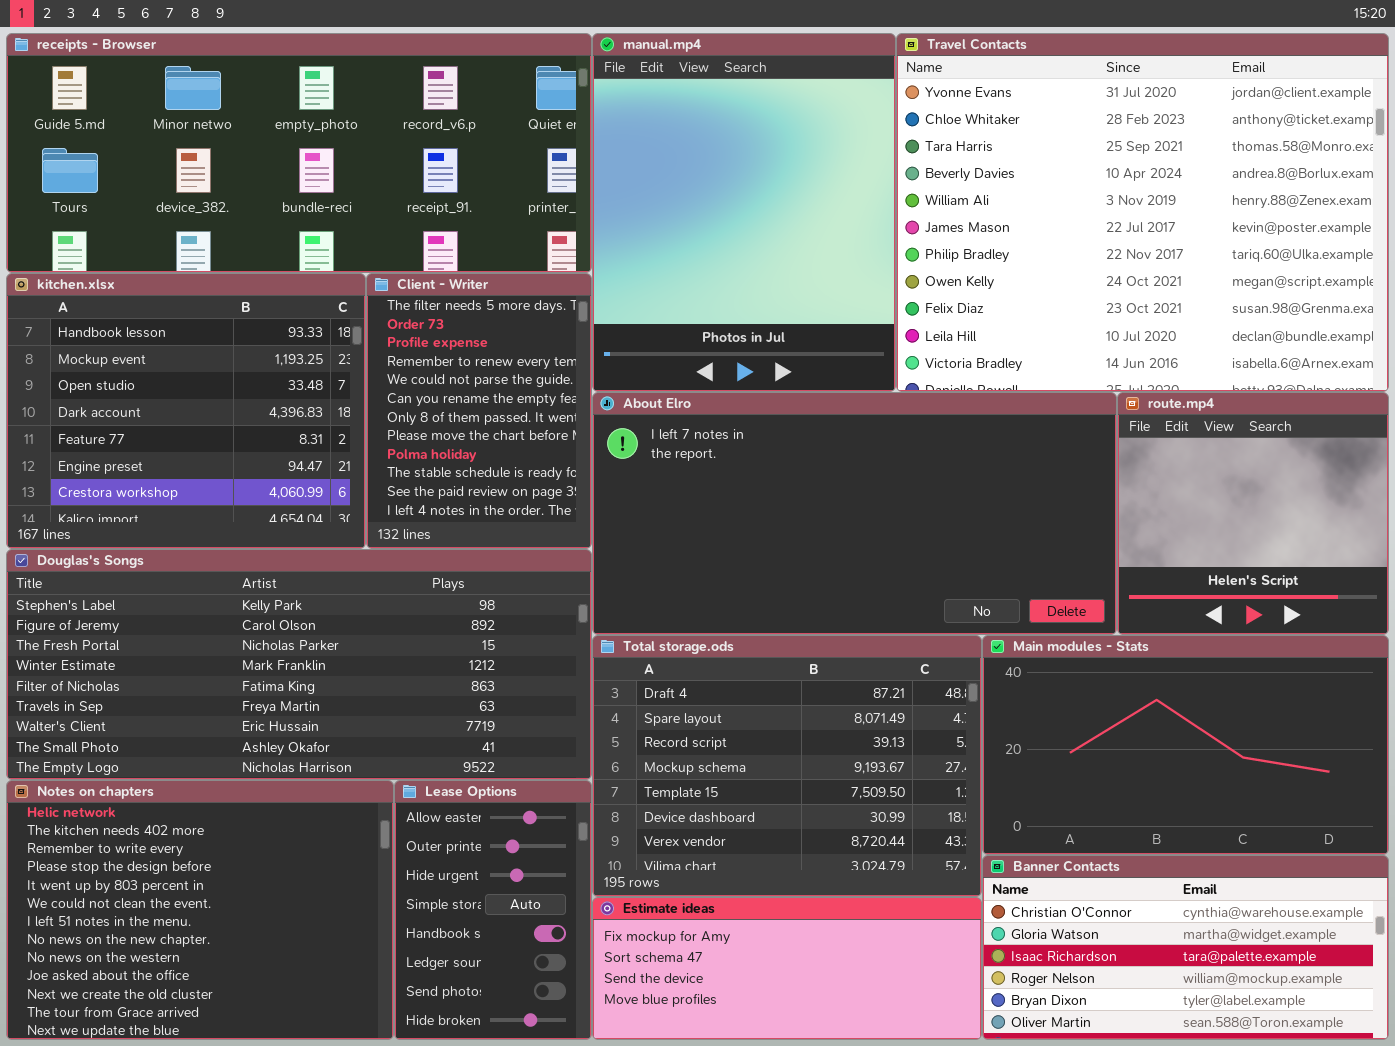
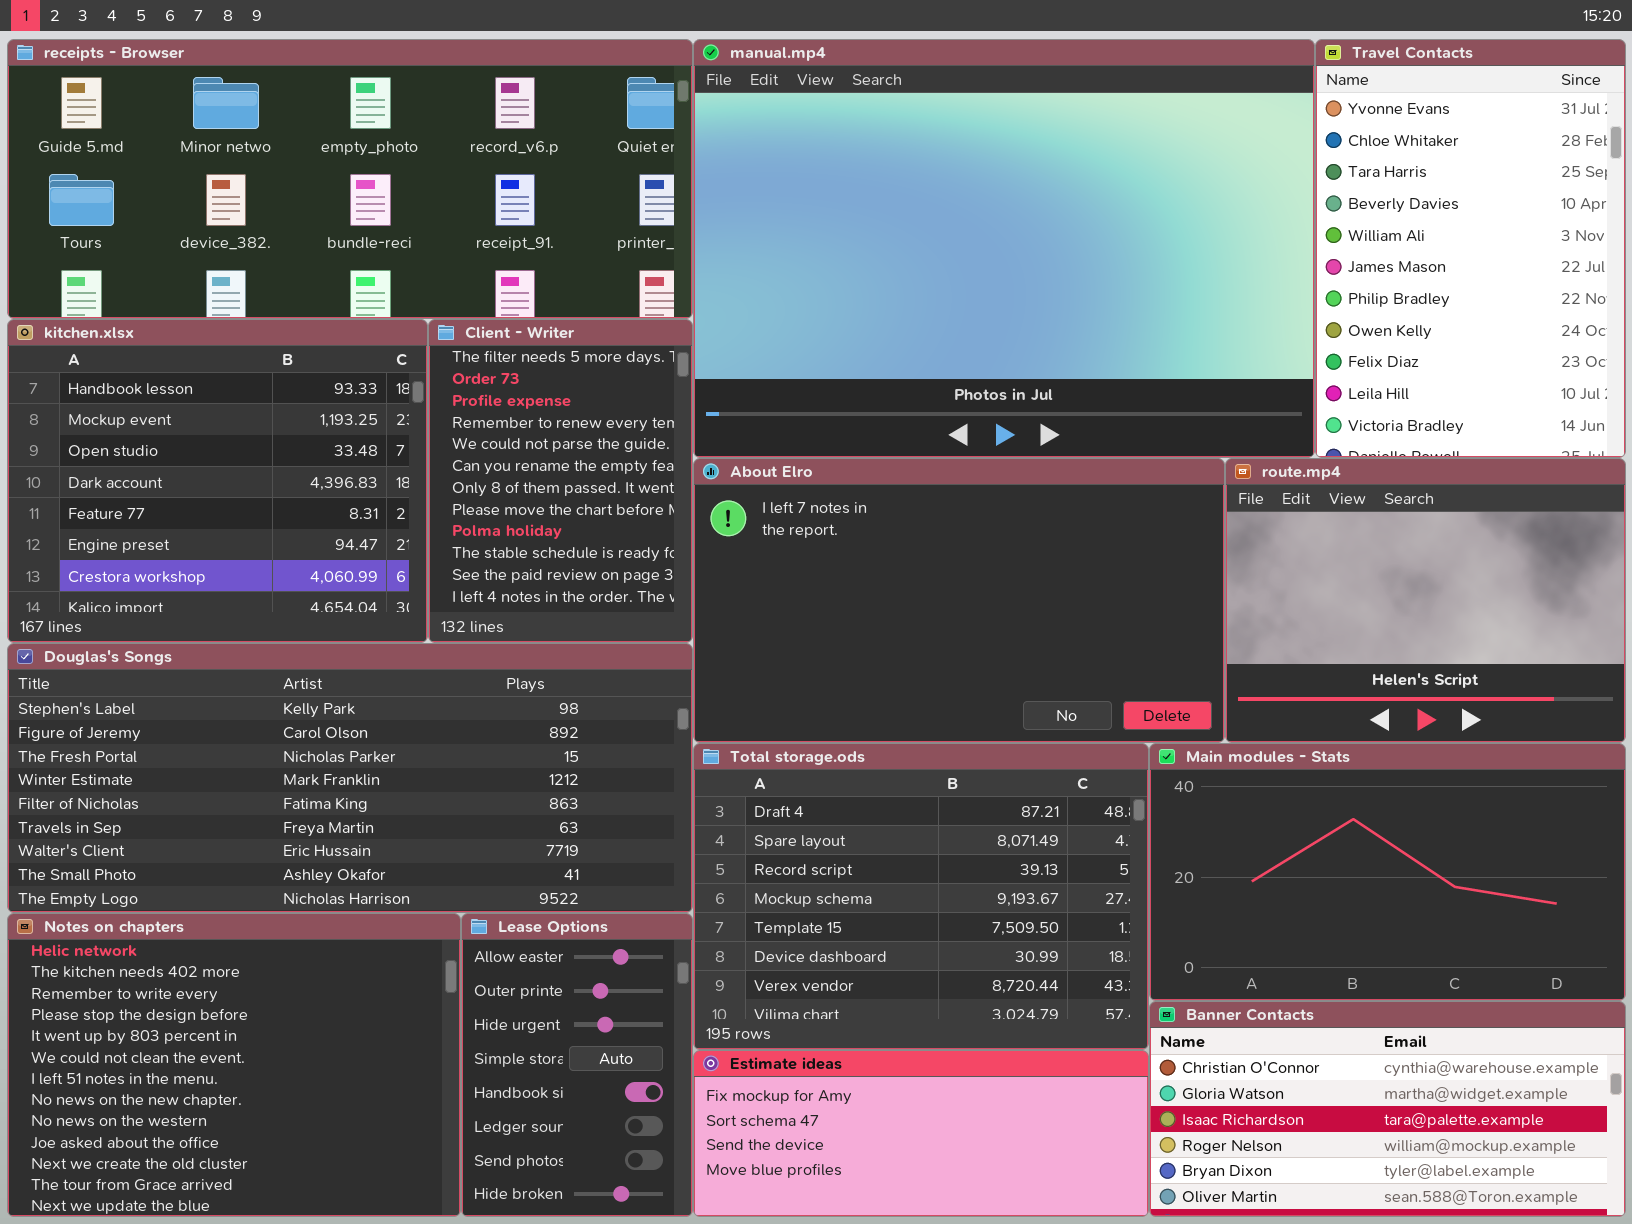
manual.mp4: [592,33,896,392] -> [693,39,1315,458], resized
Travel Contacts: [896,33,1389,392] -> [1315,39,1626,458], resized
About Elro: [592,392,1117,635] -> [693,458,1225,743], resized
route.mp4: [1117,392,1389,635] -> [1225,458,1626,743], resized

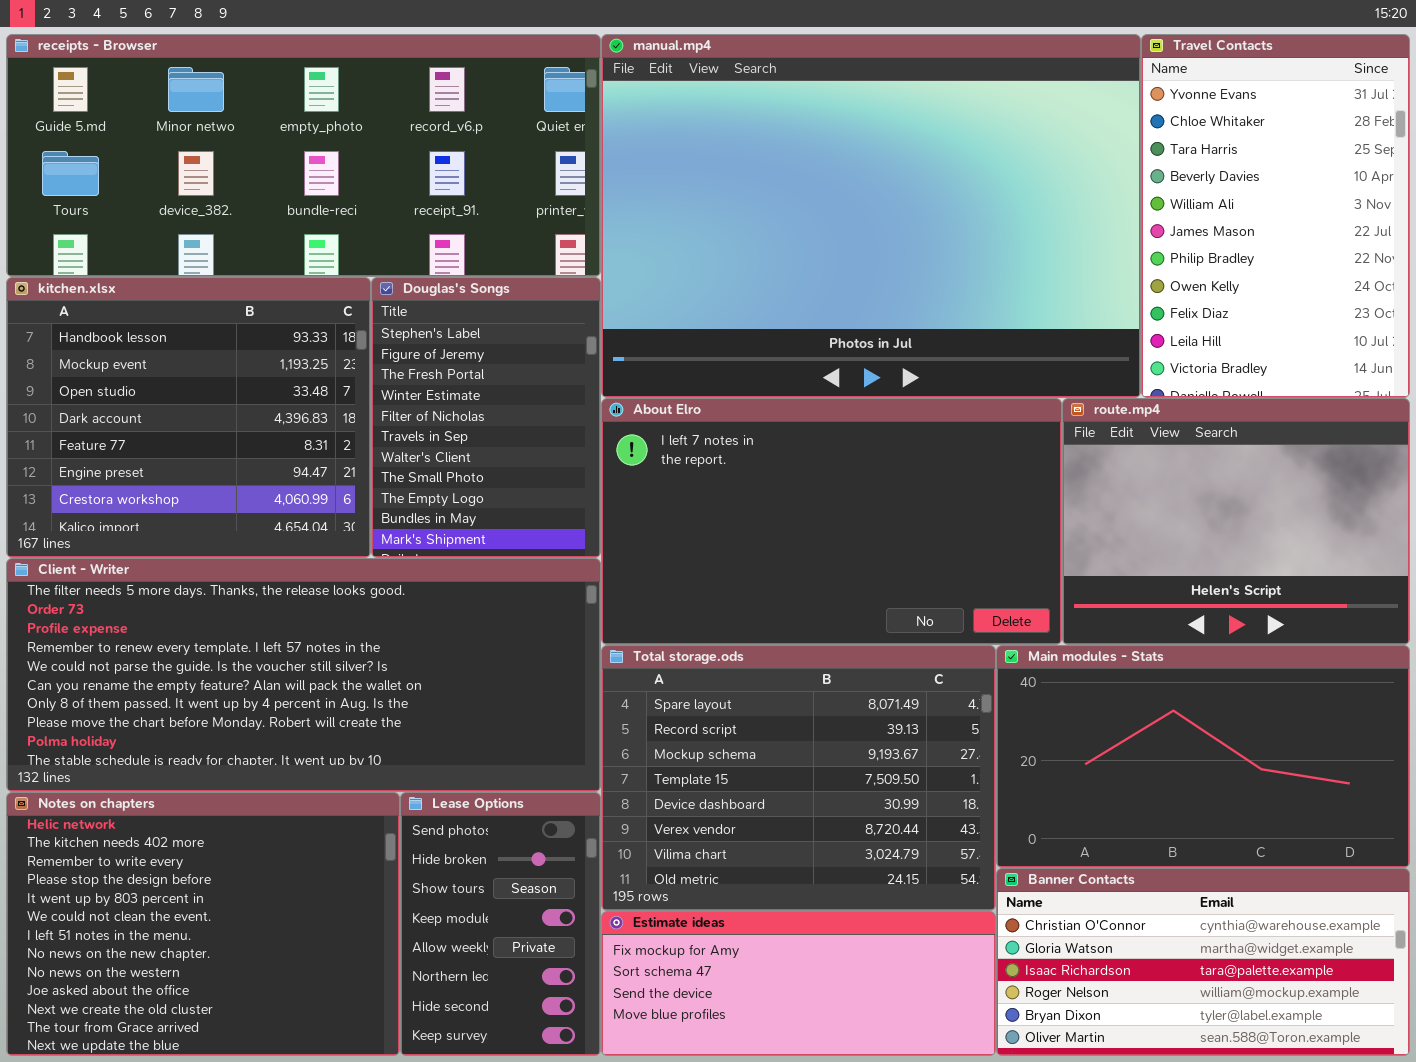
Client - Writer: [428,319,693,643] -> [6,558,601,792], moved, resized
Douglas's Songs: [7,643,693,913] -> [371,277,601,558], moved, resized
Total storage.ods: [693,743,1149,1050] -> [601,645,996,911], scrolled down 1 row
Lease Options: [461,913,693,1217] -> [400,792,601,1056], scrolled down 6 rows

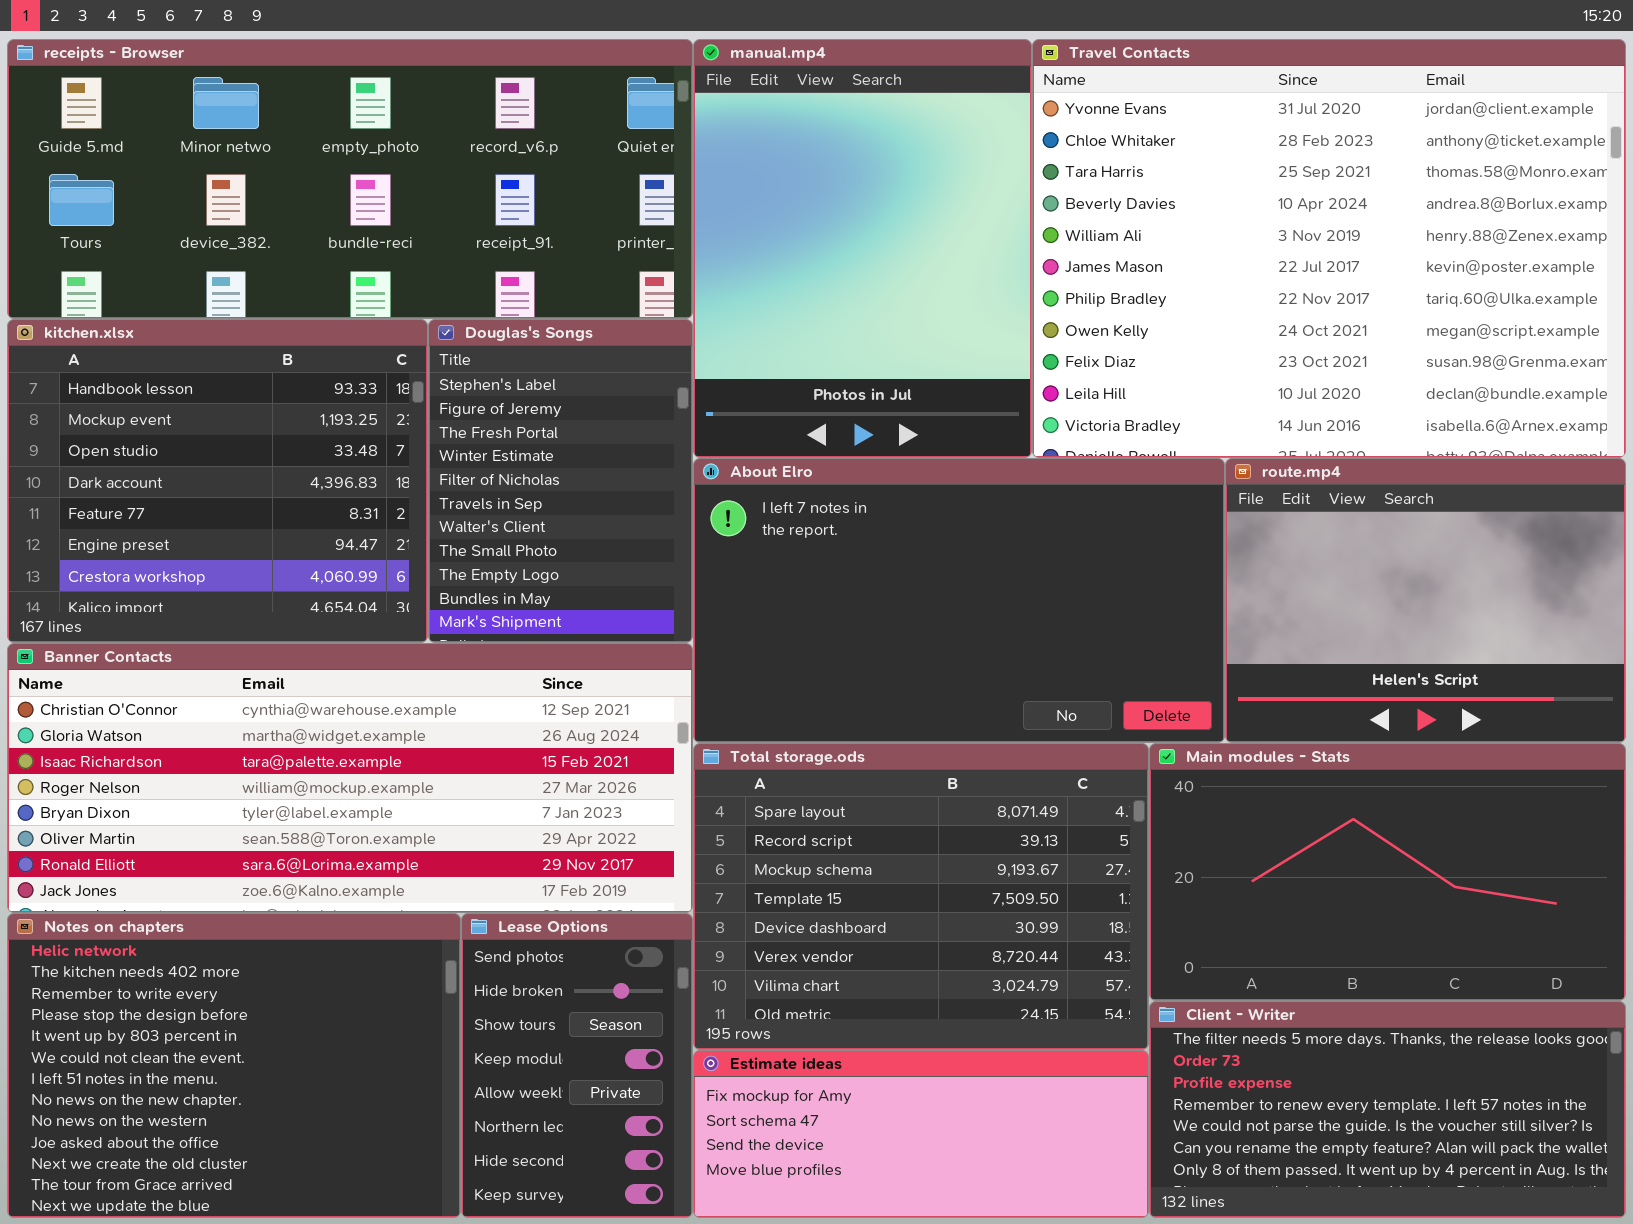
manual.mp4: [601,34,1141,398] -> [693,39,1032,458], resized
Travel Contacts: [1141,34,1410,398] -> [1032,39,1626,458], resized
Client - Writer: [6,558,601,792] -> [1149,1001,1626,1218], moved, resized
Banner Contacts: [996,868,1410,1056] -> [7,643,693,913], moved, resized

